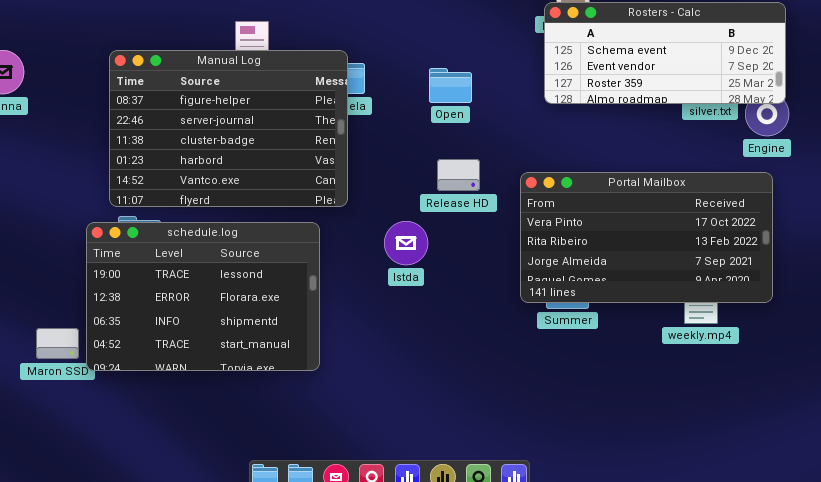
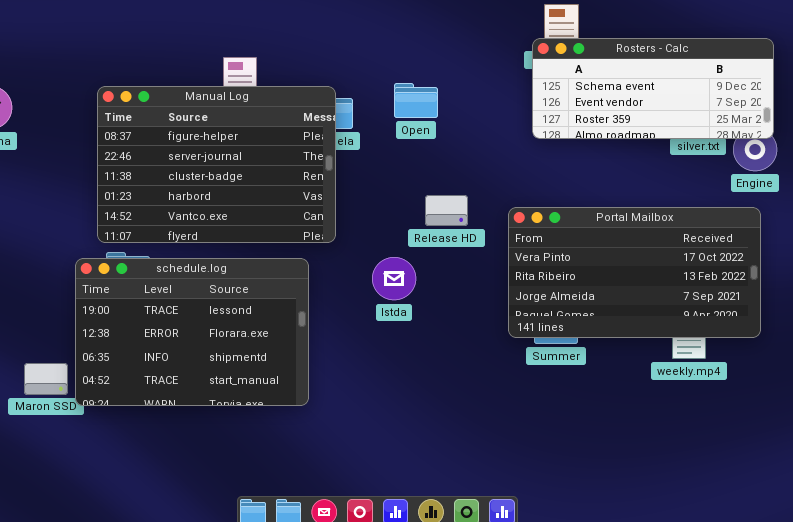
Open: [429,68,472,103] -> [394,83,438,118], moved

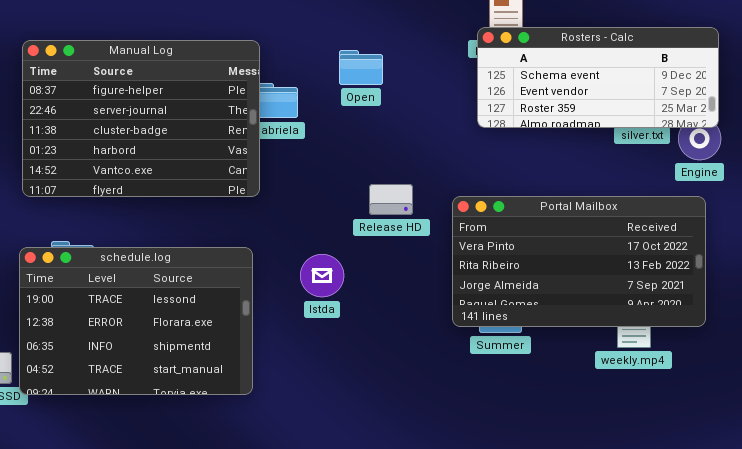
Open: [394,83,438,118] -> [339,50,383,85], moved
Manual Log: [97,86,336,243] -> [22,40,260,197], moved
Istda: [372,257,416,300] -> [300,254,344,297], moved

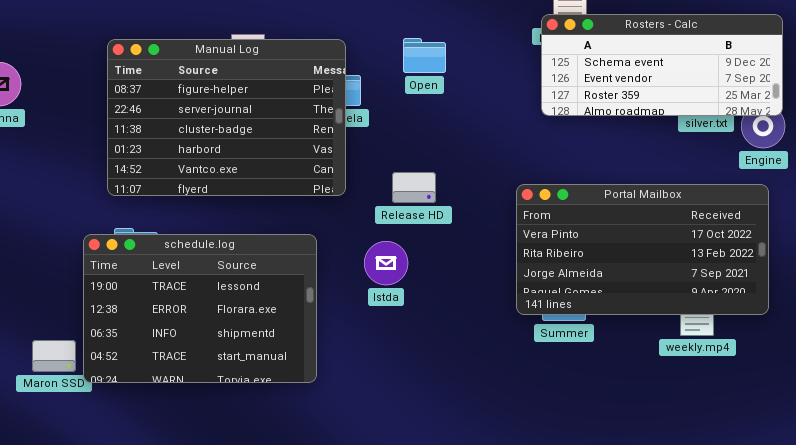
Manual Log: [22,40,260,197] -> [107,39,346,196], moved
Release HD: [369,184,413,215] -> [392,172,436,203], moved

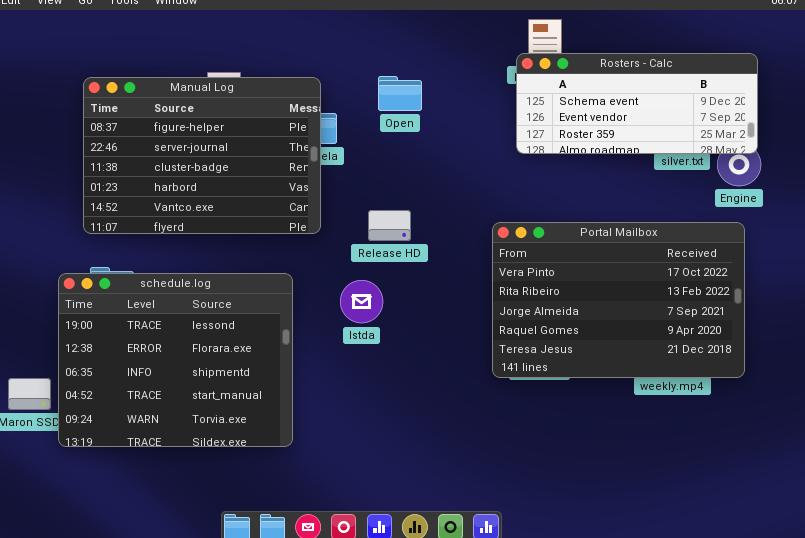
Portal Mailbox: [516,184,769,315] -> [492,222,745,378], resized
schedule.log: [83,234,317,383] -> [58,273,293,447], resized

